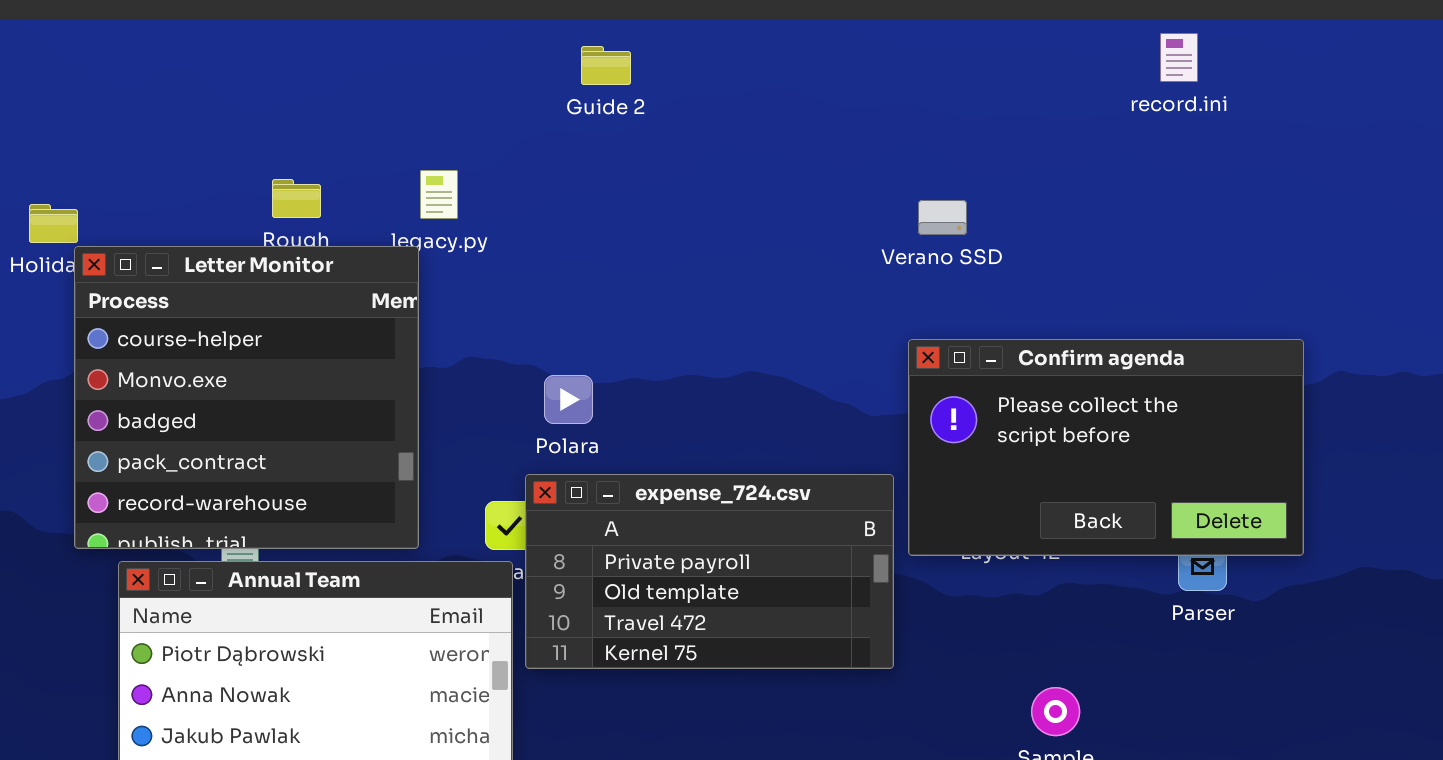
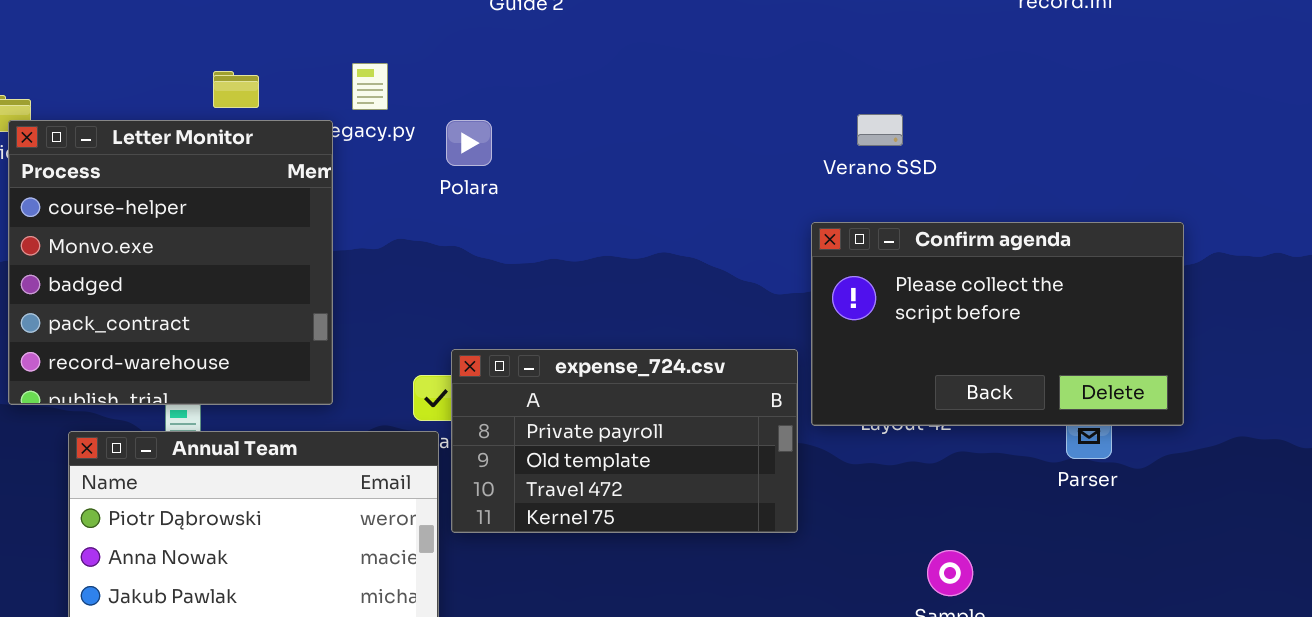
Verano SSD: [918,200,967,235] -> [857,114,903,146], moved
Letter Monitor: [74,246,419,549] -> [8,120,333,405], moved
Polara: [544,375,593,424] -> [446,120,492,166], moved

